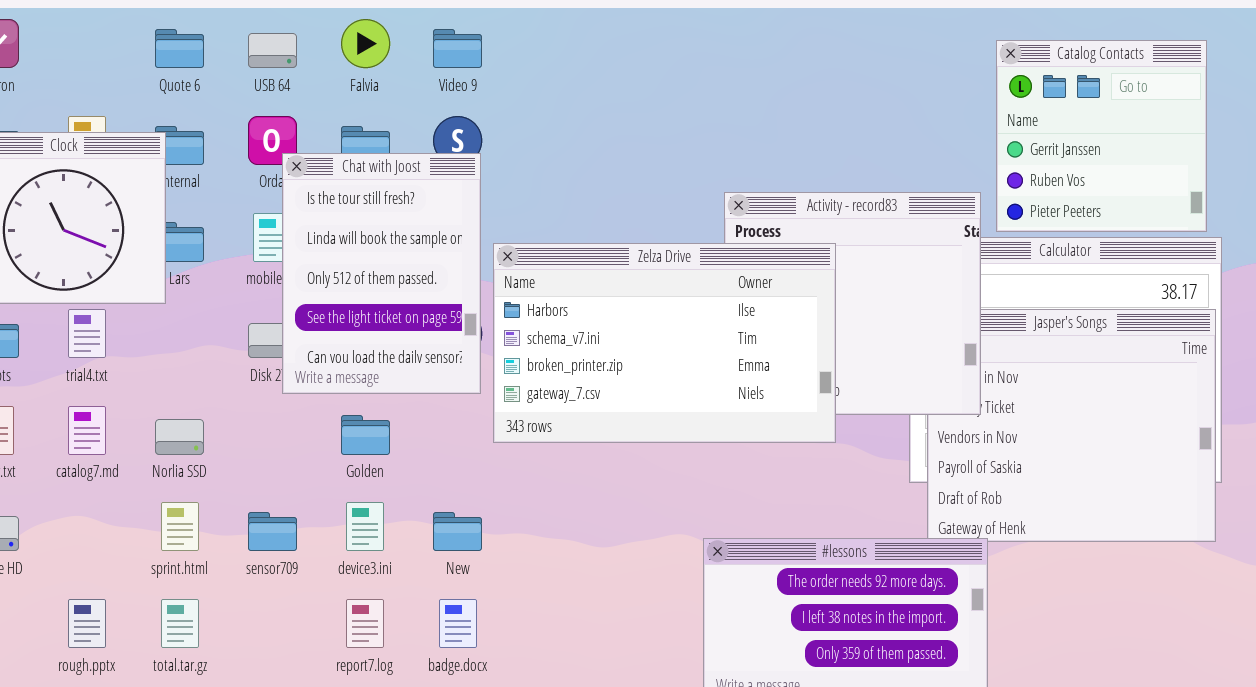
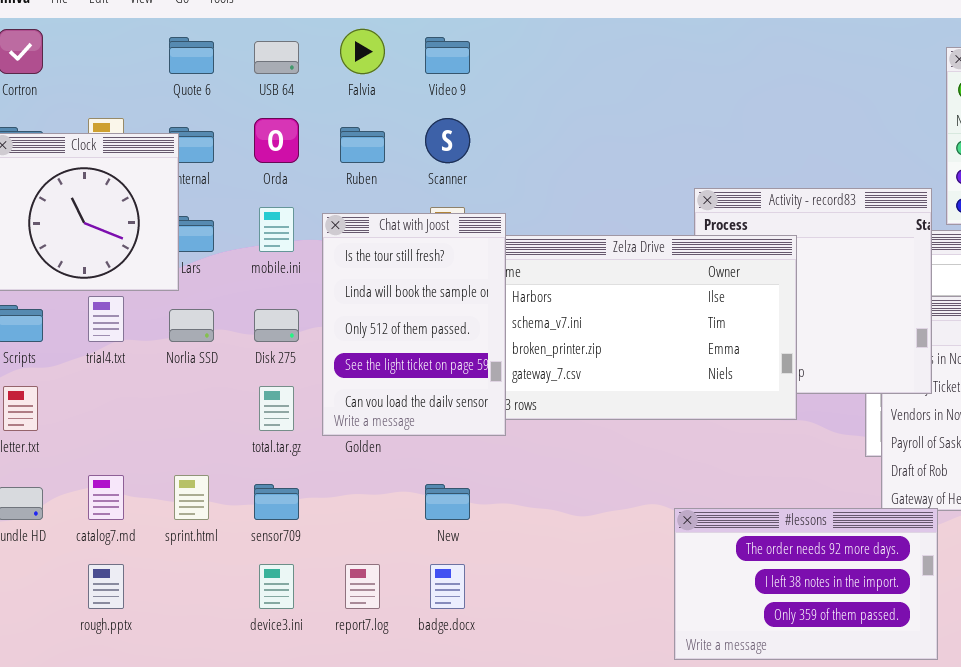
Chat with Joost: [282,153,481,394] -> [322,213,506,436], moved
catalog7.md: [68,406,106,455] -> [88,475,124,520], moved
Norlia SSD: [155,419,204,455] -> [169,309,214,342], moved
device3.ini: [346,502,384,551] -> [259,564,294,609], moved
total.tar.gz: [161,599,199,648] -> [259,386,294,431], moved

